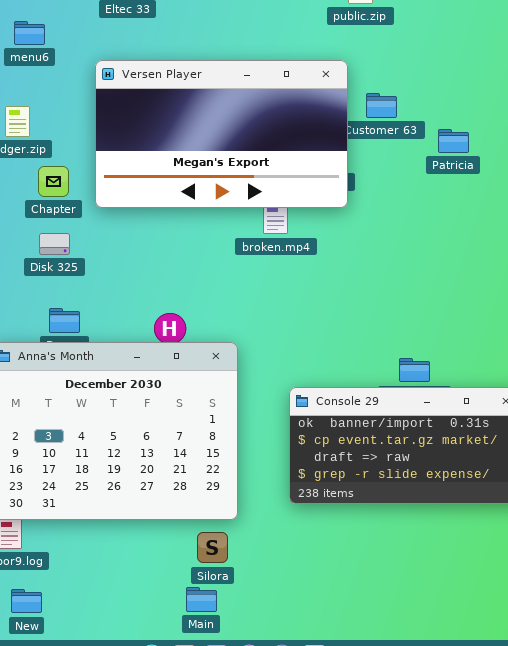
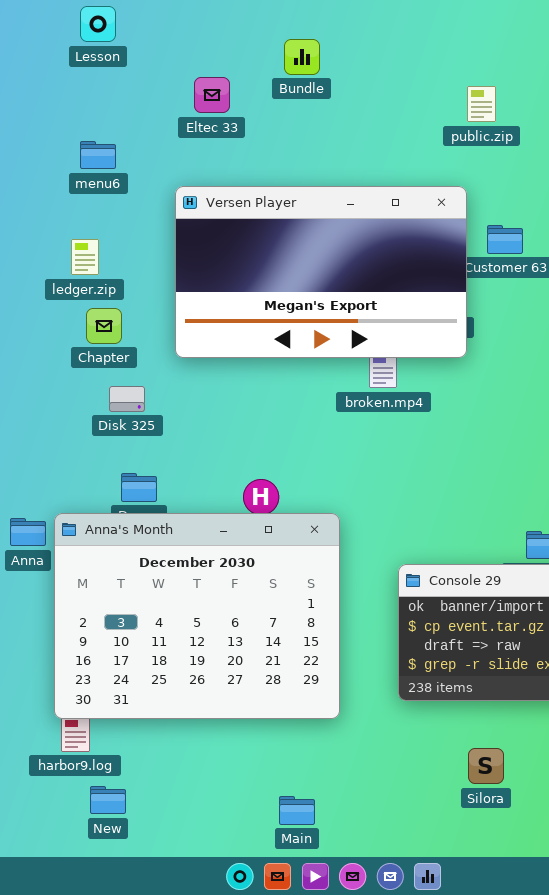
Chapter: [38,166,69,197] -> [86,308,122,344], moved
Silora: [197,532,228,563] -> [468,748,504,784], moved
New: [11,589,42,613] -> [90,786,126,814], moved

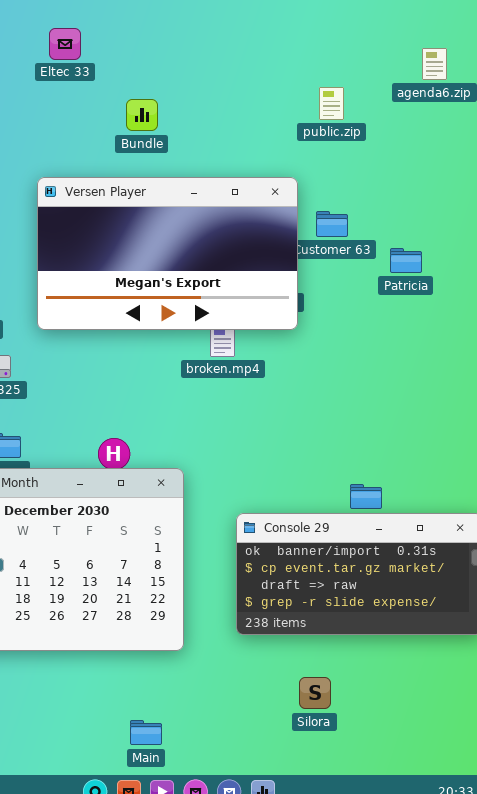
Bundle: [284,39,320,75] -> [126,99,158,131], moved
Eltec 33: [194,77,230,113] -> [49,28,81,60], moved
public.zip: [467,86,496,122] -> [319,87,344,120], moved

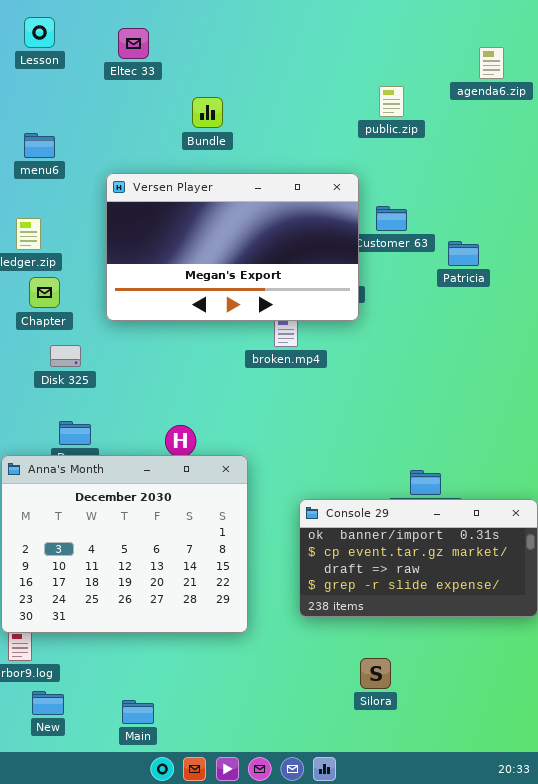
Main: [130,720,162,745] -> [122,700,154,724], moved

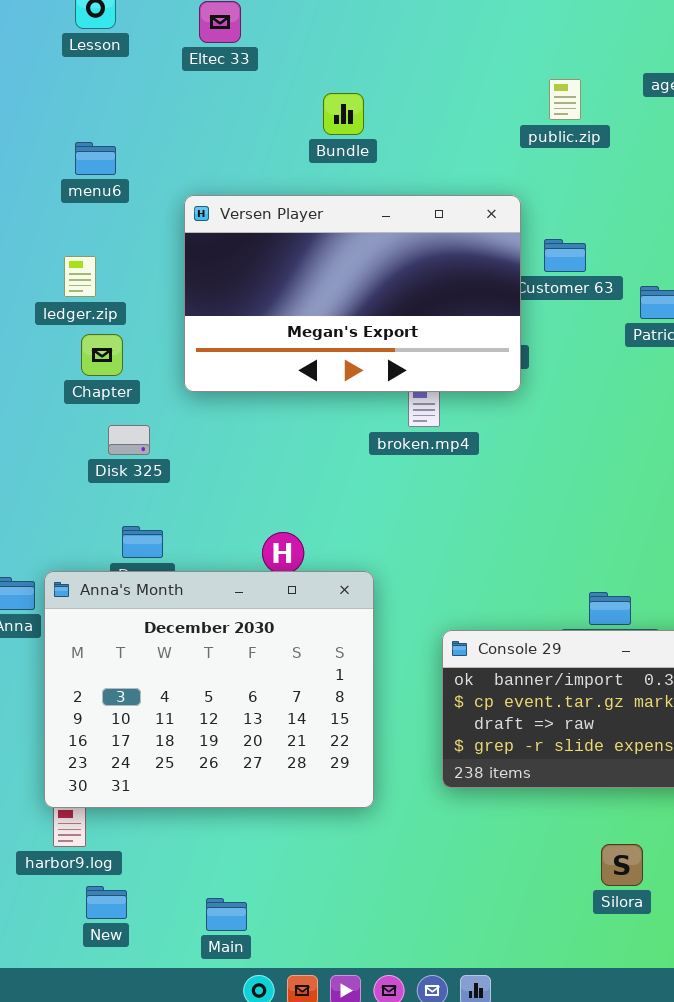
Bundle: [192,97,223,128] -> [323,93,364,135], moved
Silora: [360,658,391,689] -> [601,844,643,886], moved

